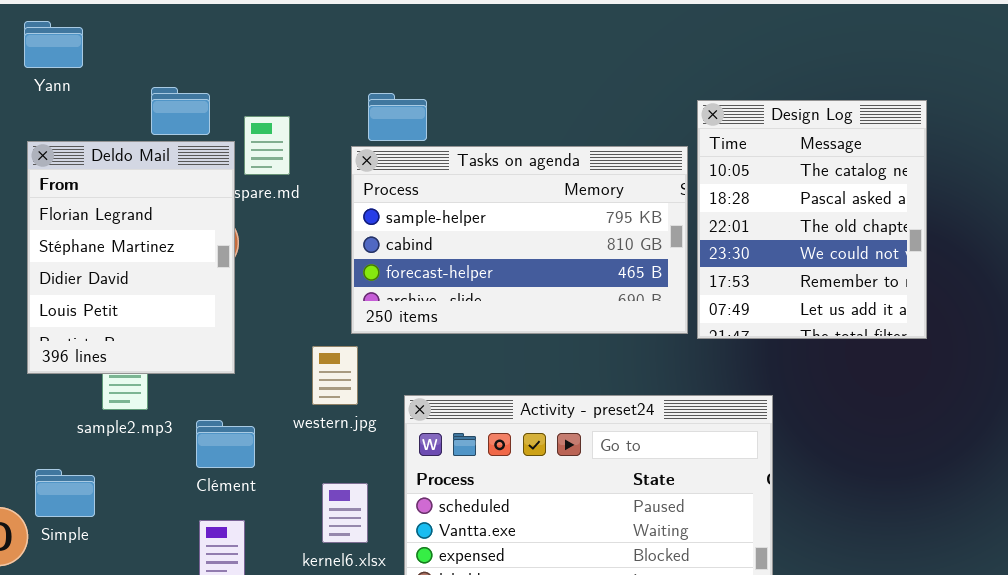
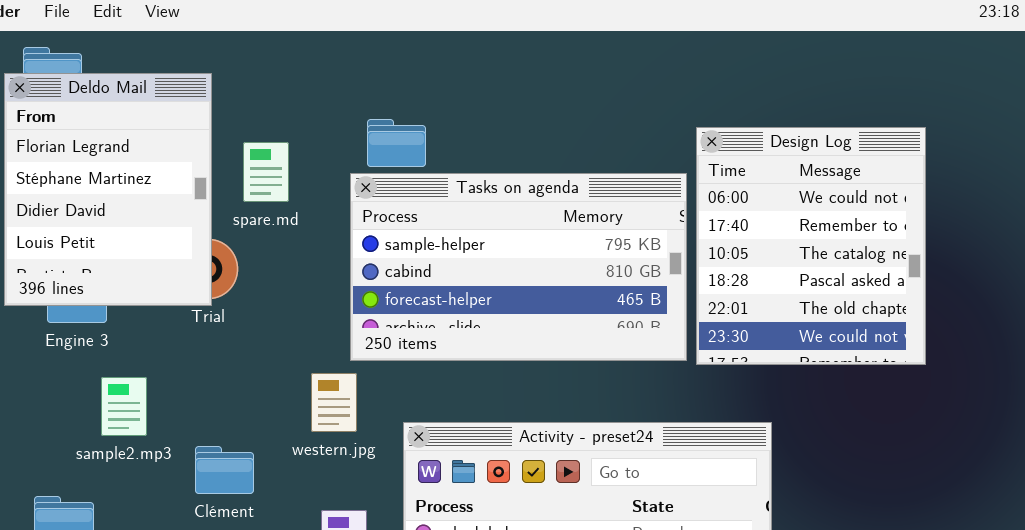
Design Log: [697,100,927,339] -> [696,127,926,365], scrolled up 2 rows
Deldo Mail: [27,141,235,374] -> [4,73,212,306], moved

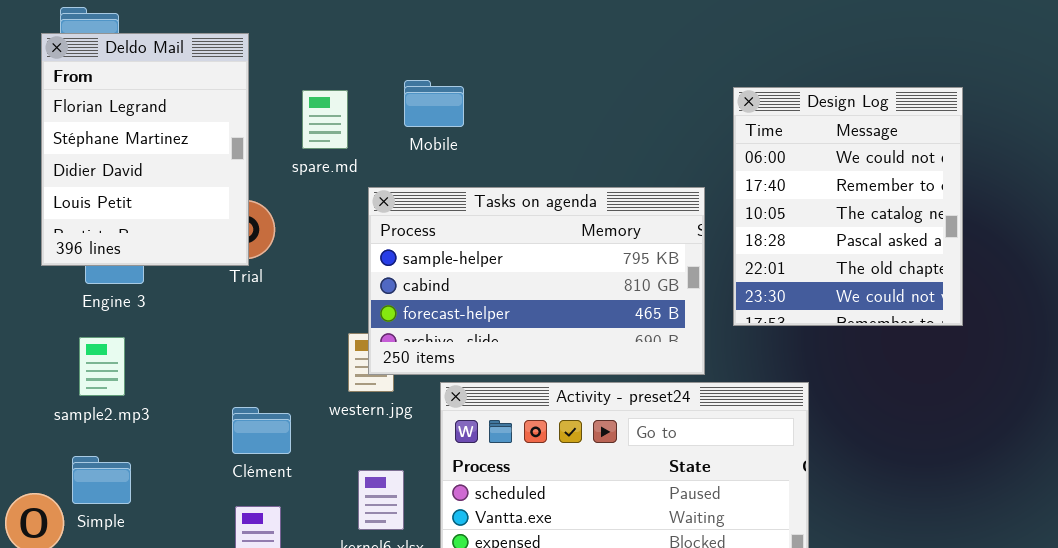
spare.md: [243,142,289,202] -> [302,90,348,149], moved
Tasks on agenda: [350,173,687,361] -> [368,187,705,375], moved
sample2.mp3: [101,377,147,436] -> [79,337,125,396], moved

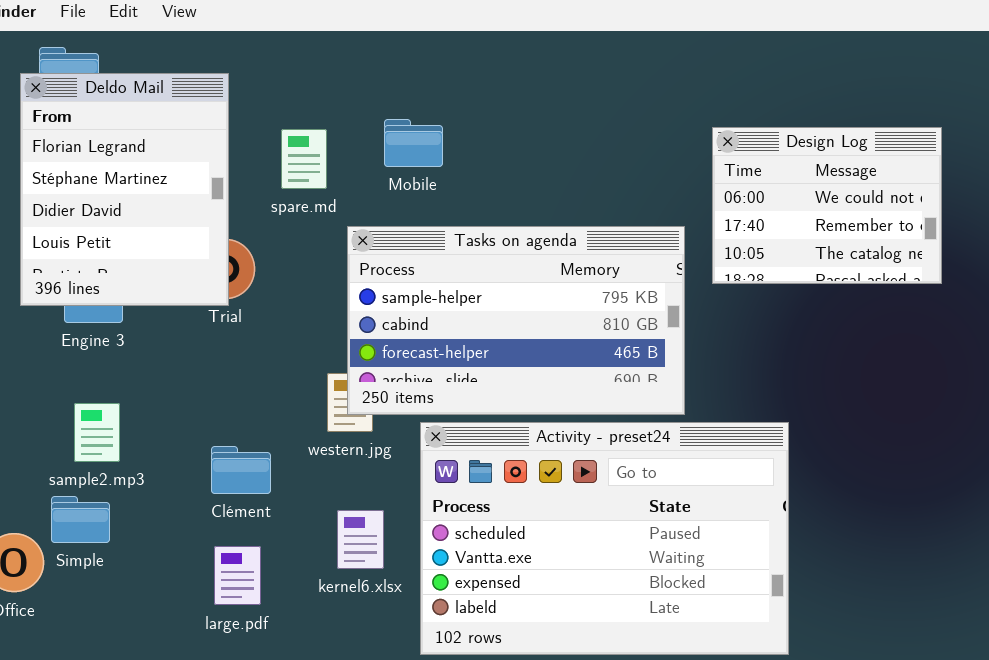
Design Log: [733,87,963,326] -> [712,127,942,284], resized
sample2.mp3: [79,337,125,396] -> [74,403,120,462], moved

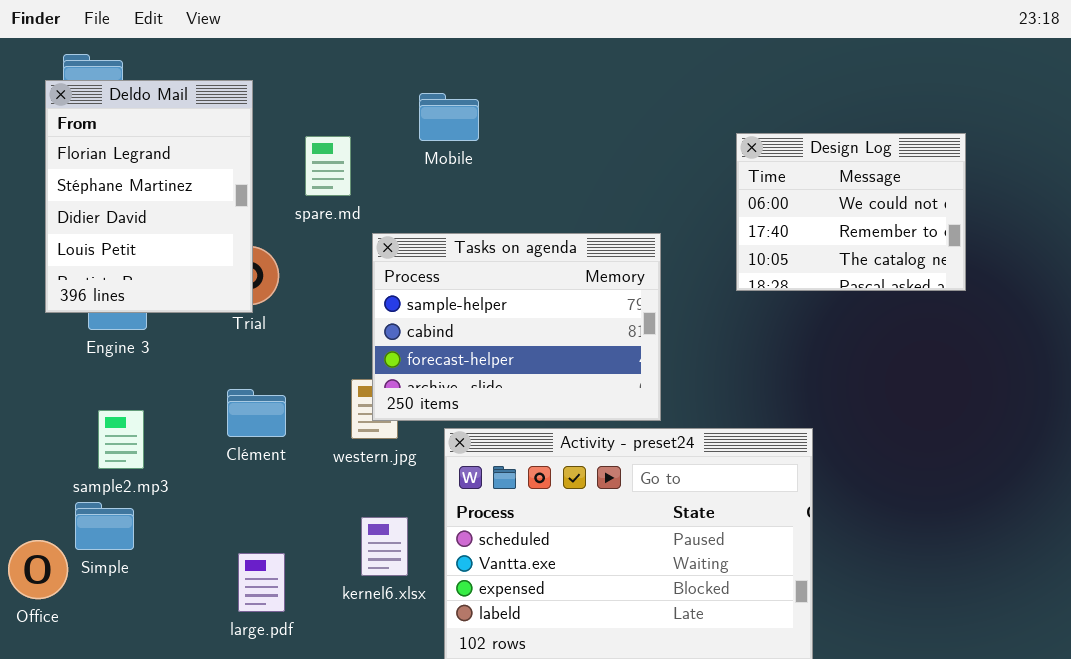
Mobile: [384,119,443,167] -> [419,93,479,141], moved
Tasks on agenda: [347,226,685,415] -> [372,233,661,421], resized
Clément: [211,446,271,494] -> [227,389,286,437], moved

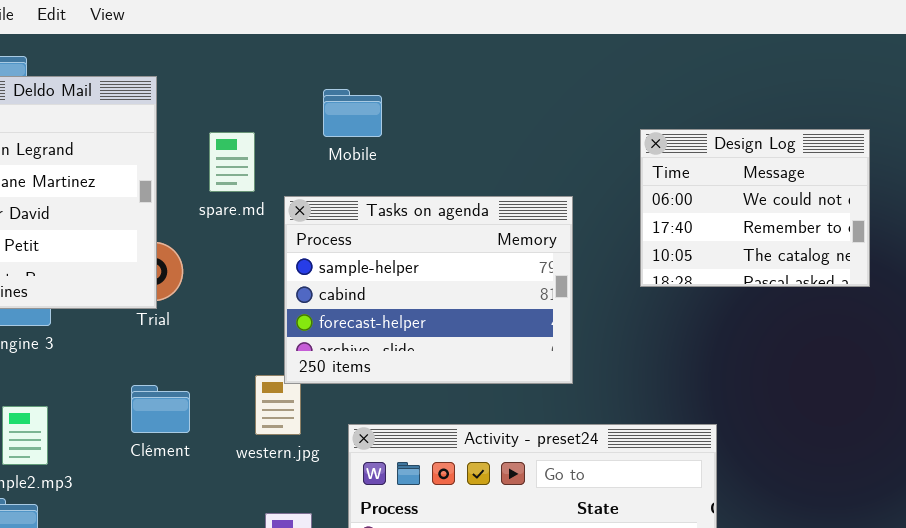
Tasks on agenda: [372,233,661,421] -> [284,196,573,384], moved

